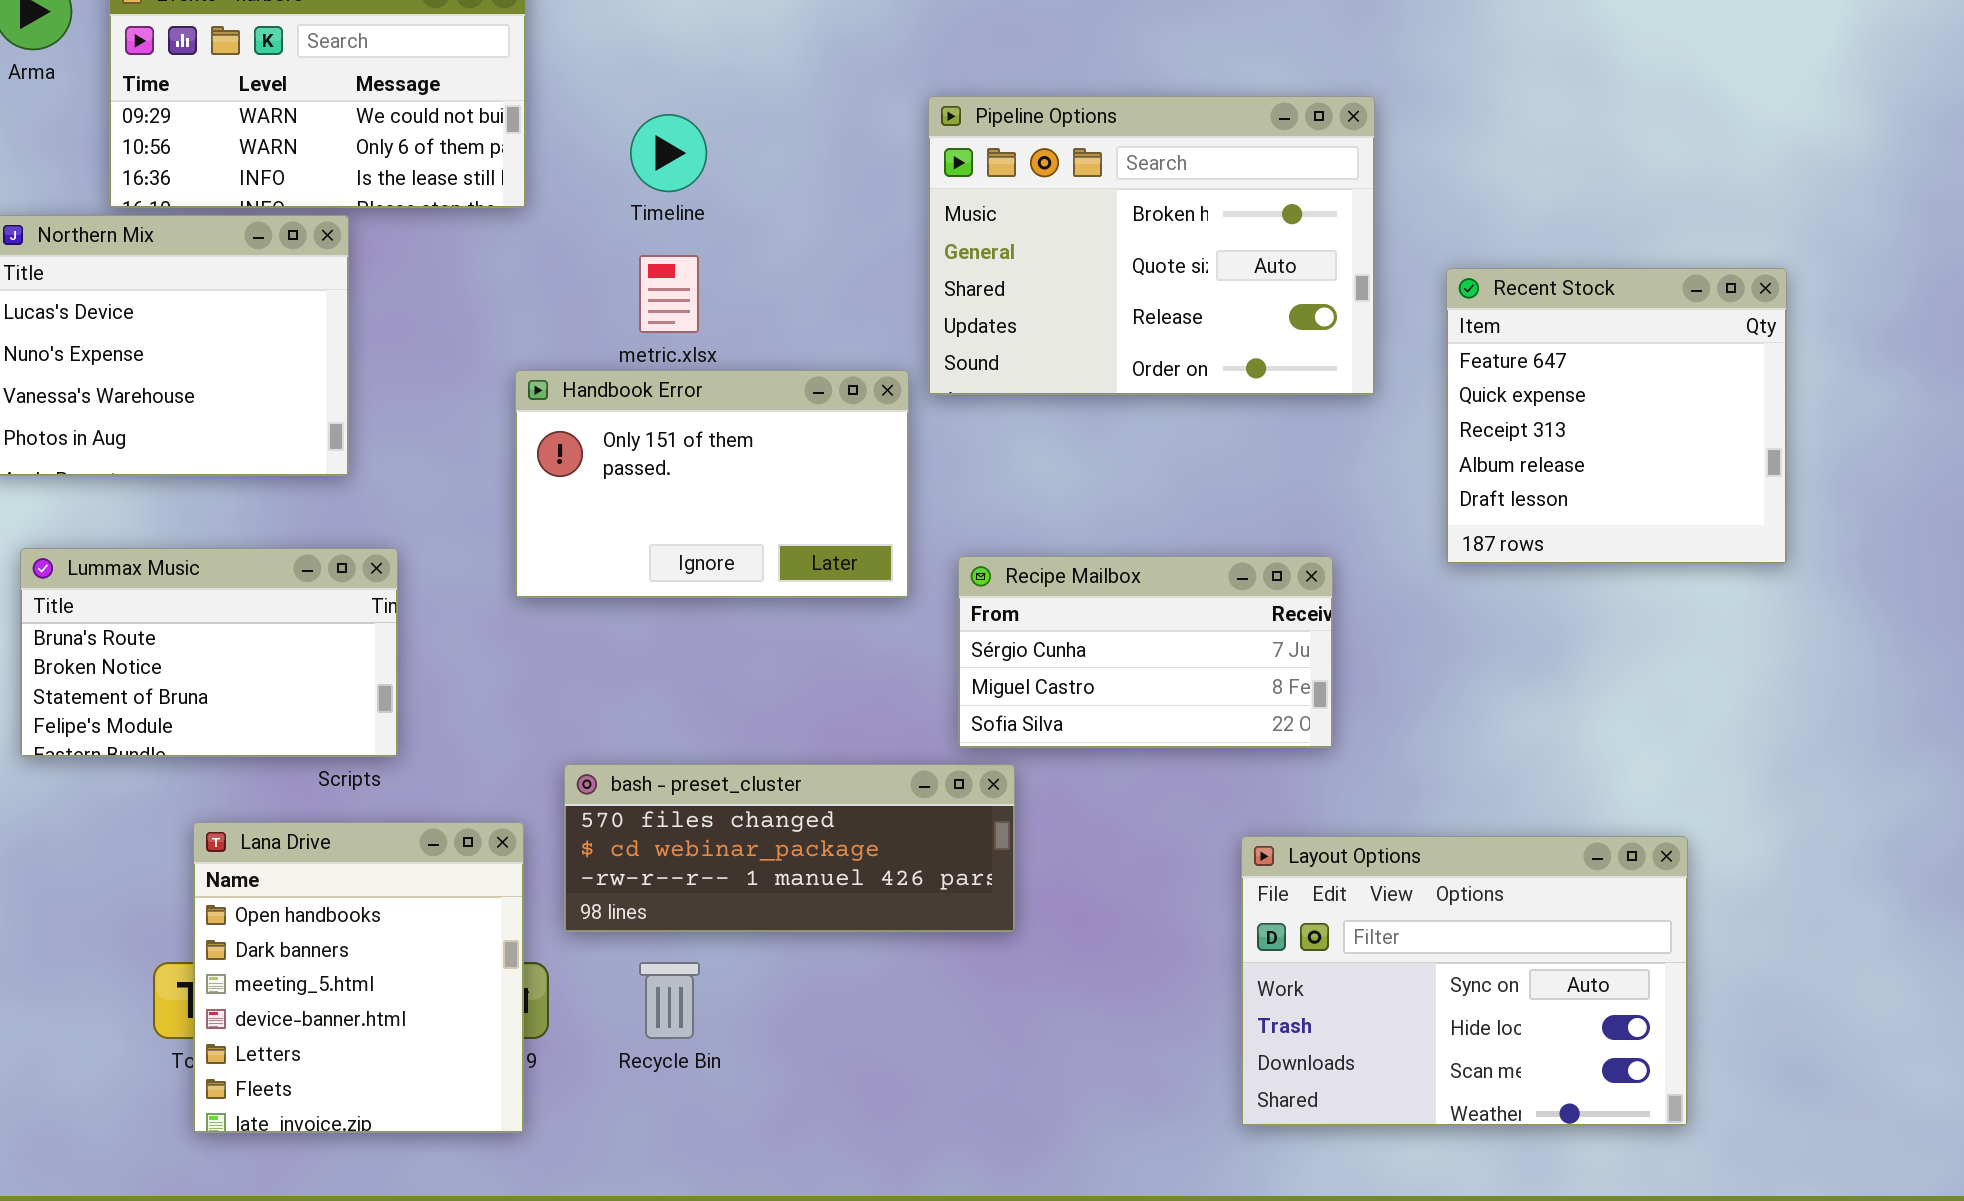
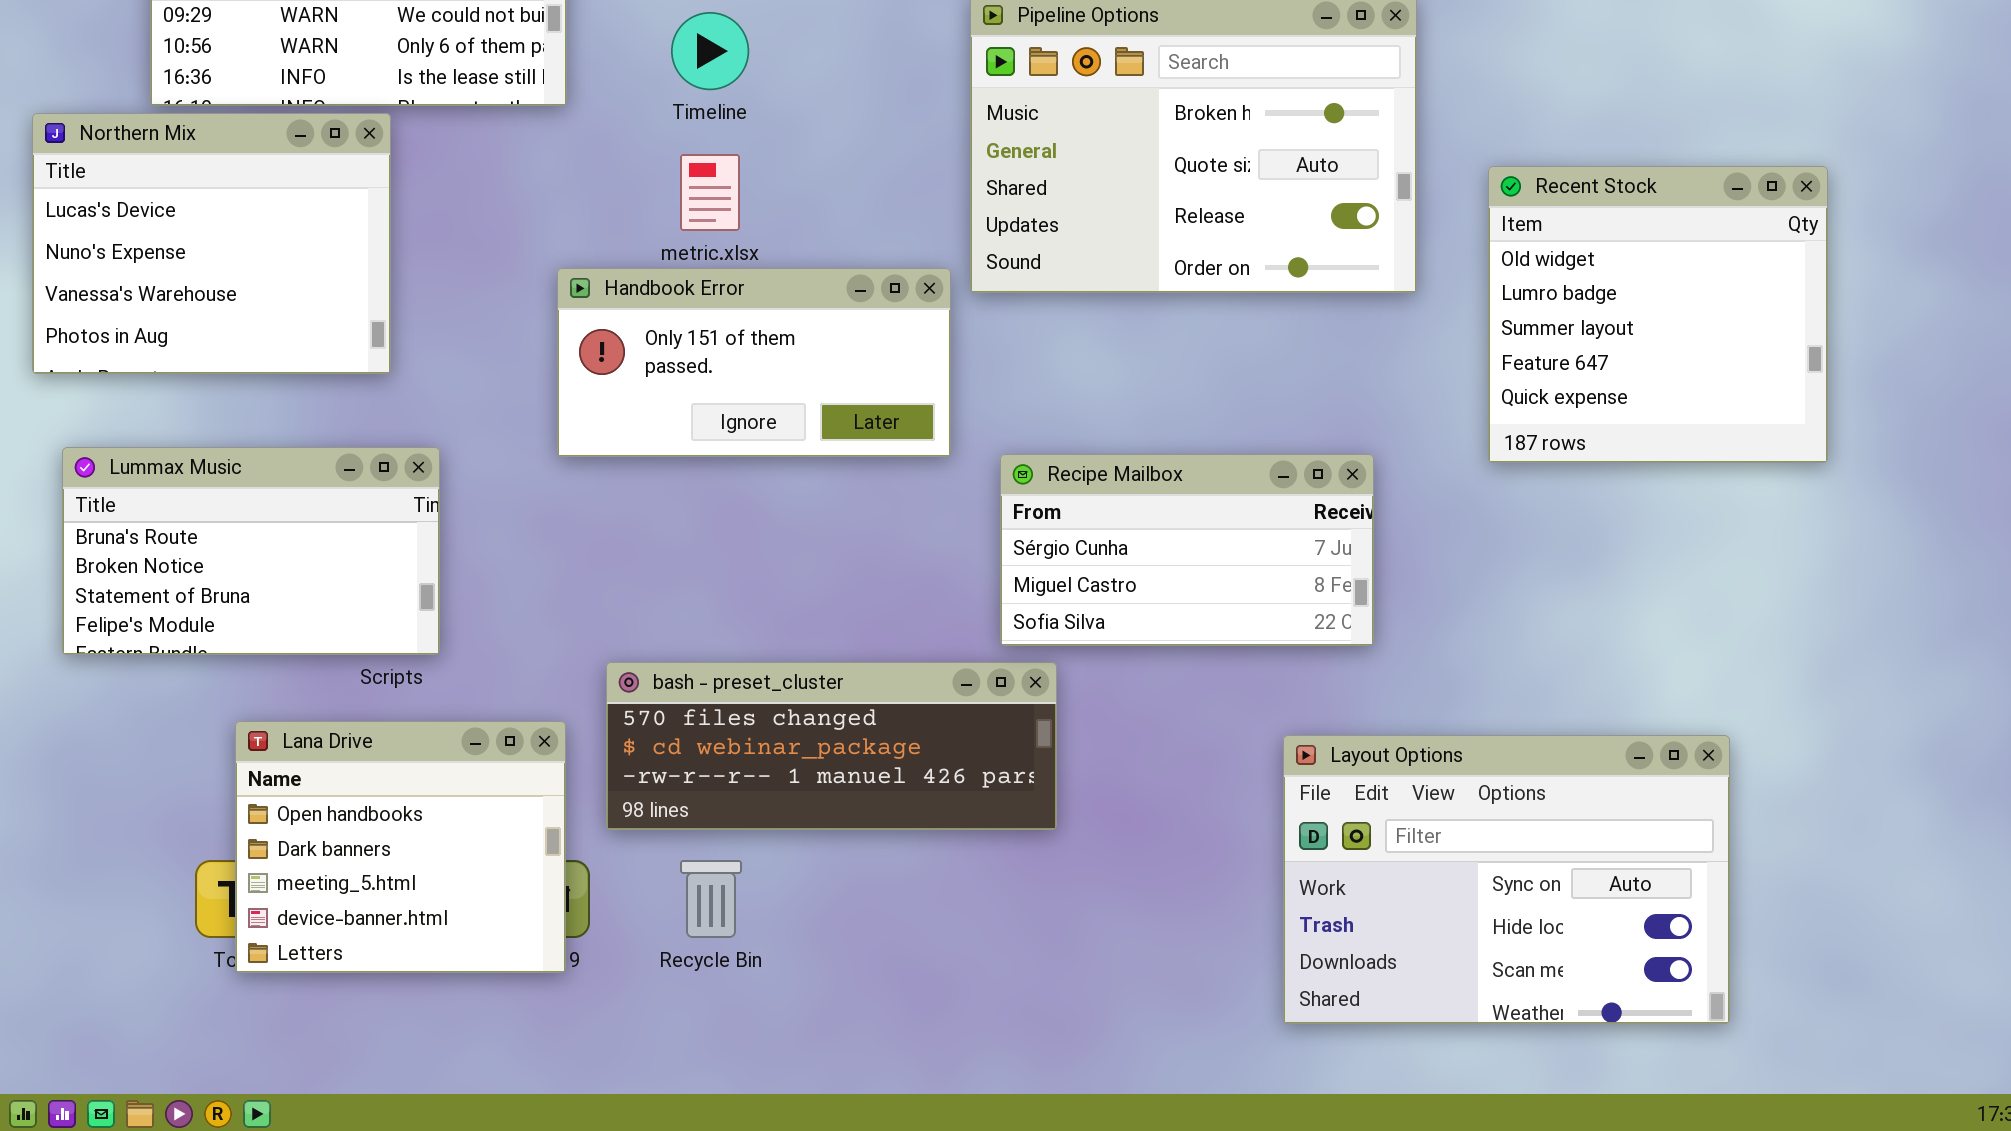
Recent Stock: [1446,268,1787,564] -> [1488,166,1828,463], scrolled up 3 rows
Handbook Error: [515,370,909,598] -> [557,268,951,457], resized
Lana Drive: [193,822,524,1133] -> [235,721,566,973], resized

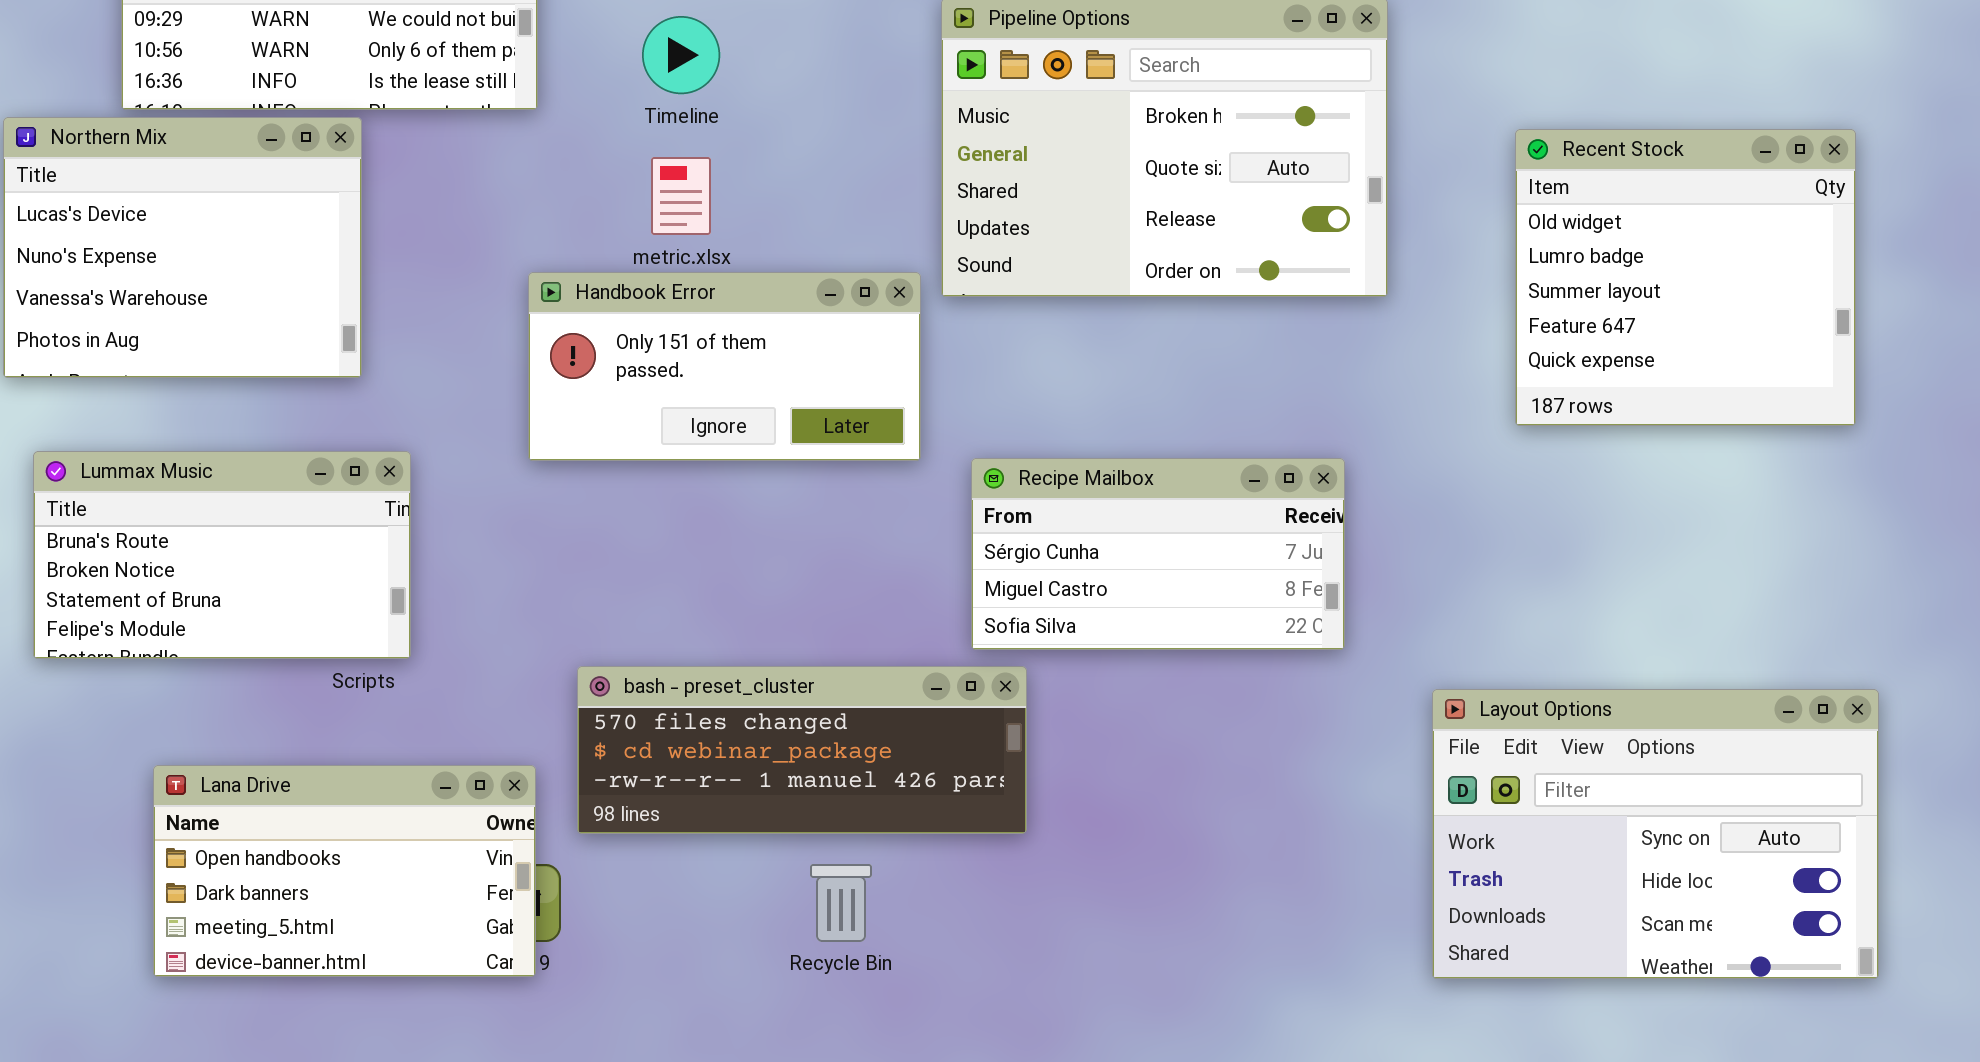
Recent Stock: [1488,166,1828,463] -> [1515,129,1856,426], moved
Lana Drive: [235,721,566,973] -> [153,765,536,977], resized
Layout Options: [1283,735,1730,1024] -> [1432,689,1879,979], moved
Recycle Bin: [680,860,742,938] -> [810,864,872,942], moved

